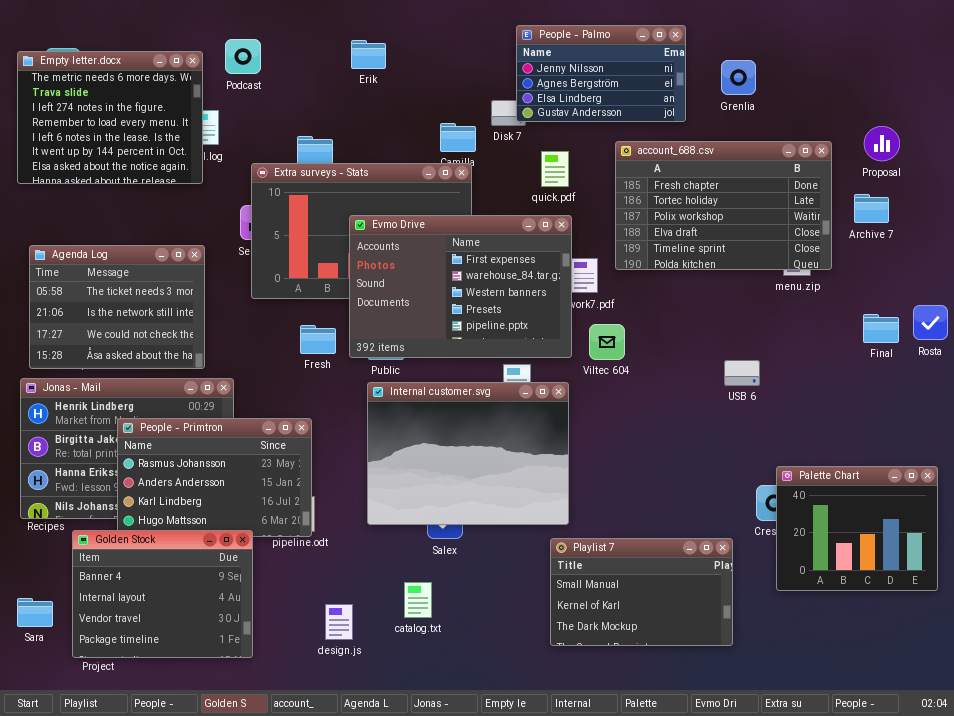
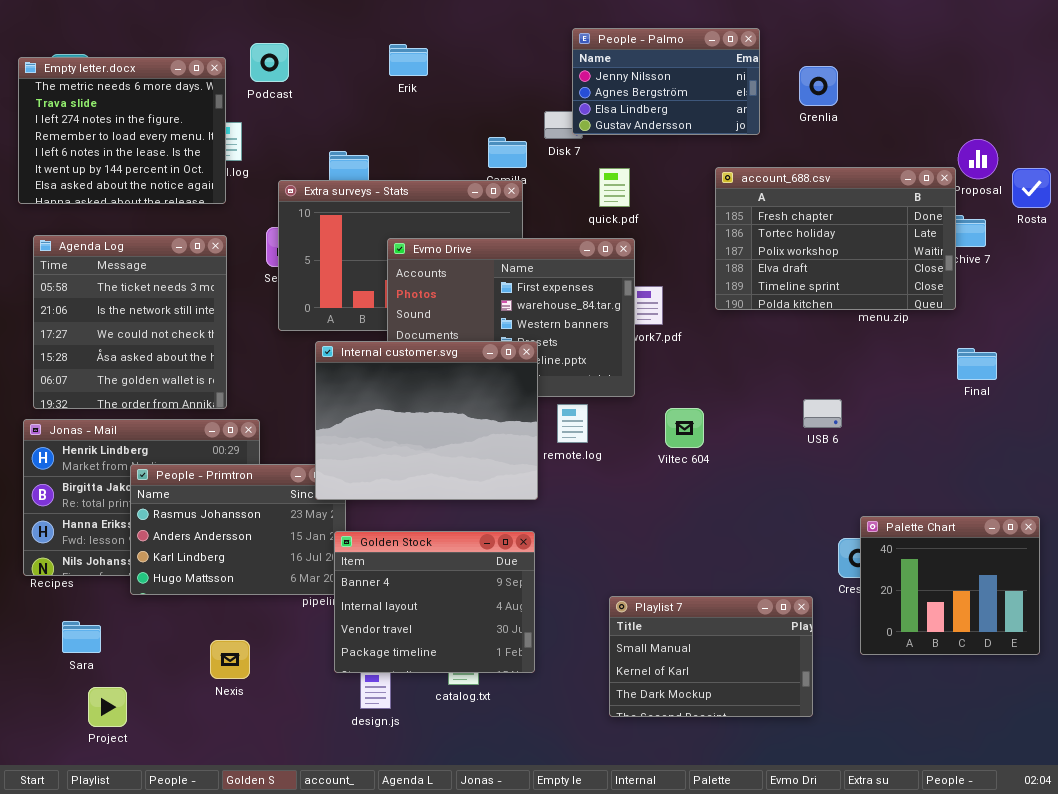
account_688.csv: [615,141,832,270] -> [715,167,956,310], moved
Agenda Log: [29,245,205,369] -> [33,235,227,409], resized
Rosta: [913,305,948,340] -> [1012,168,1051,208], moved
Viltec 604: [589,324,625,360] -> [665,408,704,448], moved
Internal customer.svg: [367,382,569,525] -> [315,341,538,500], moved
Golden Stock: [72,530,253,658] -> [334,531,535,673], moved
Sara: [17,598,53,627] -> [62,621,101,653], moved

